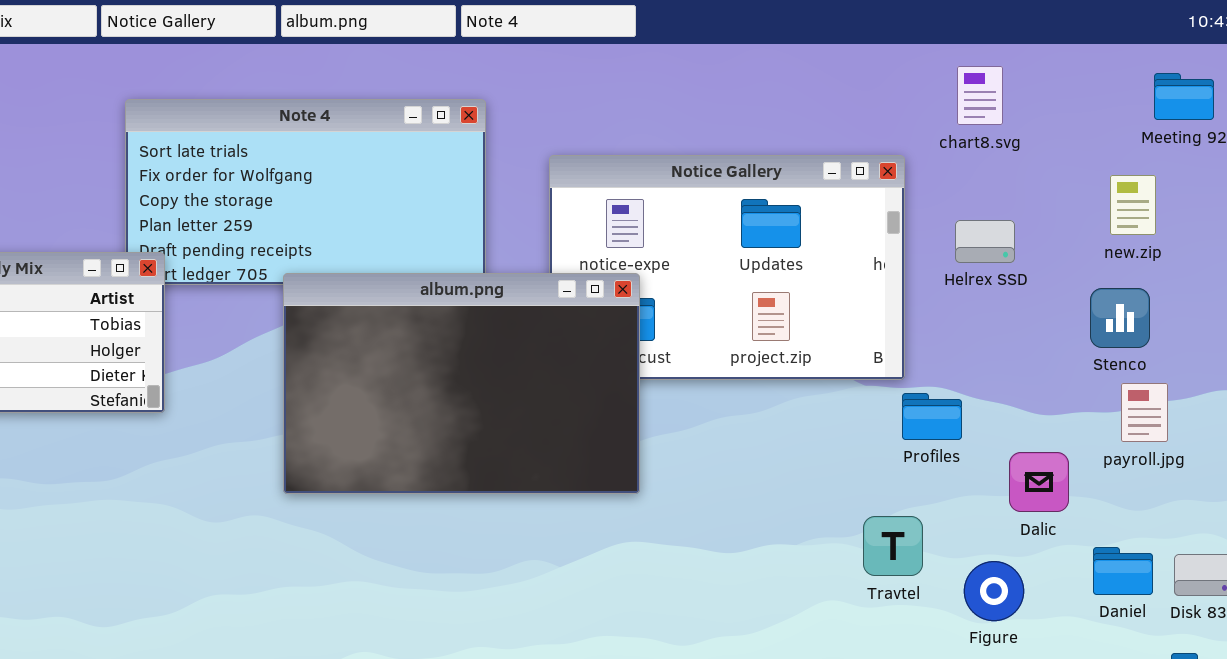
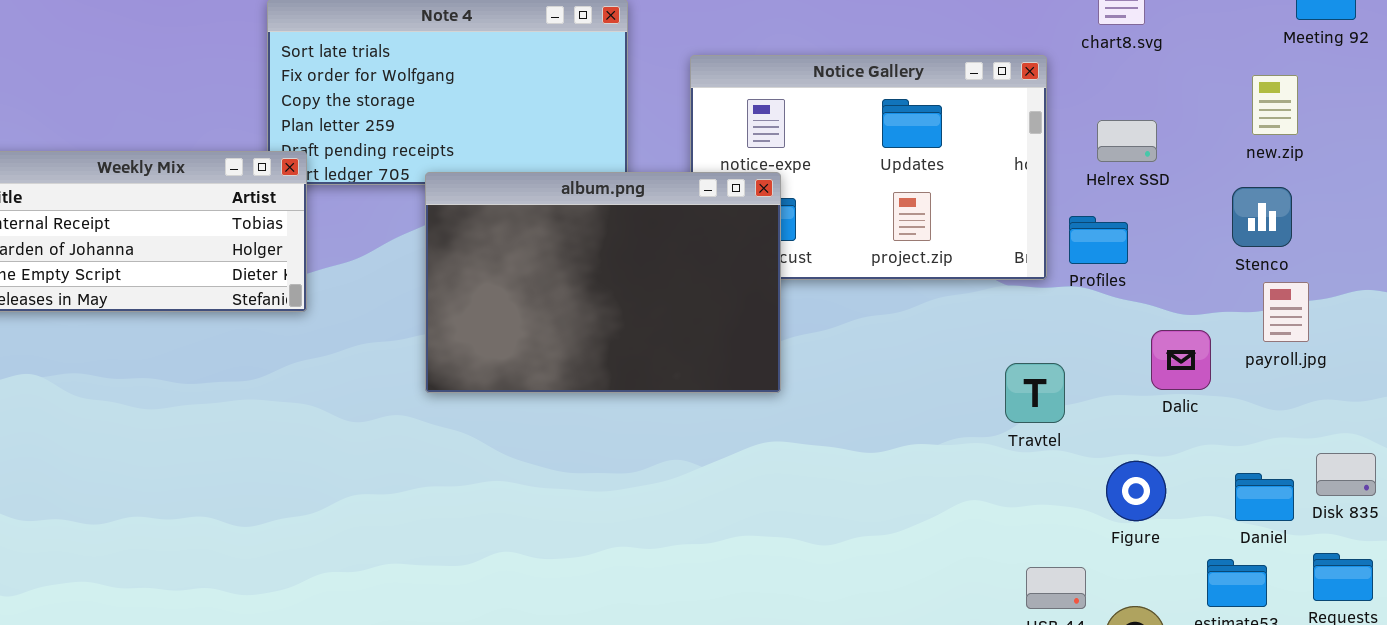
Profiles: [902,393,962,440] -> [1069,216,1128,264], moved
Dalic: [1009,452,1069,512] -> [1151,330,1211,390], moved
Travtel: [863,516,923,576] -> [1005,363,1065,423], moved
Daniel: [1093,547,1153,595] -> [1235,473,1294,521], moved

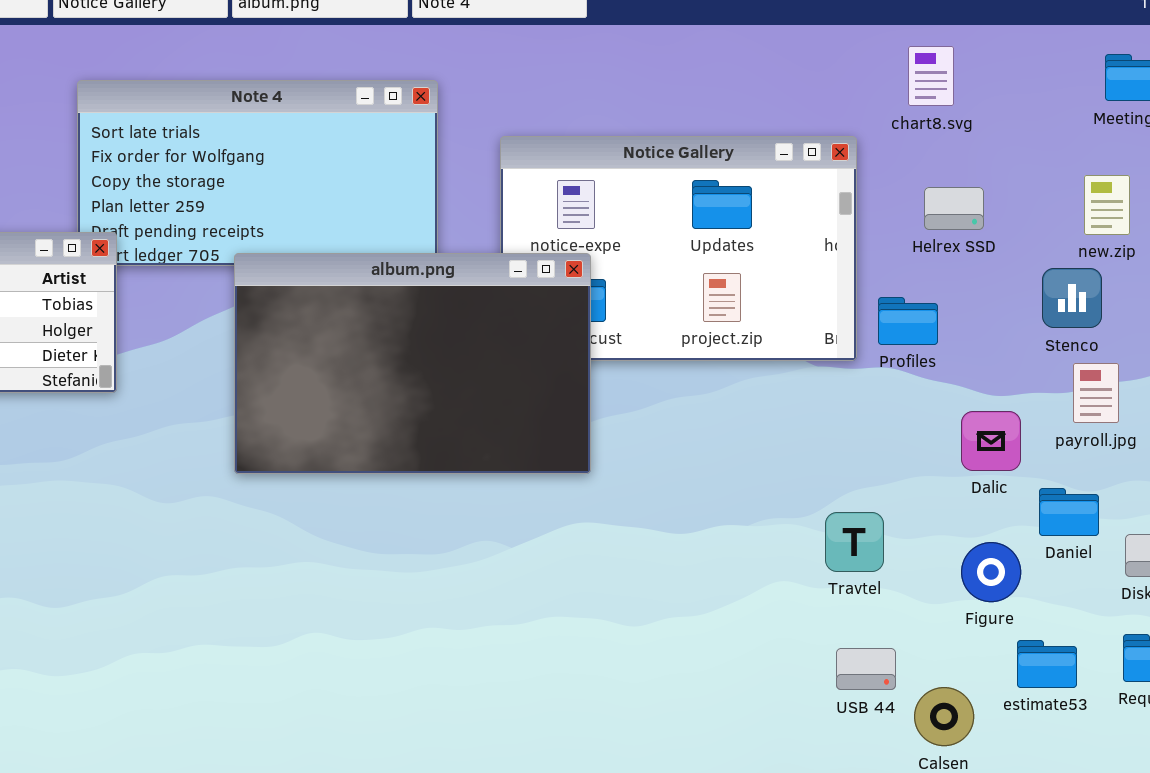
new.zip: [1252,75,1298,135] -> [1084,175,1130,235], moved
Helrex SSD: [1097,120,1157,162] -> [924,187,984,230], moved
Travtel: [1005,363,1065,423] -> [825,512,884,572], moved
Figure: [1106,461,1166,521] -> [961,542,1021,602], moved
Daniel: [1235,473,1294,521] -> [1039,488,1099,536], moved

